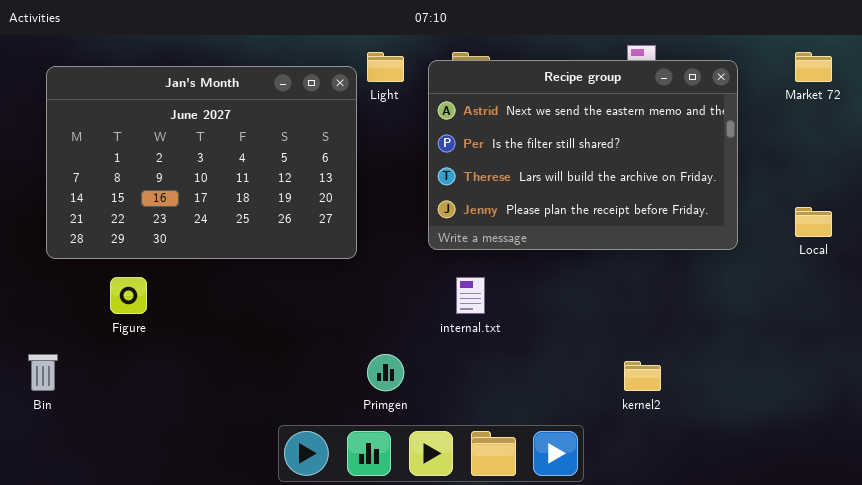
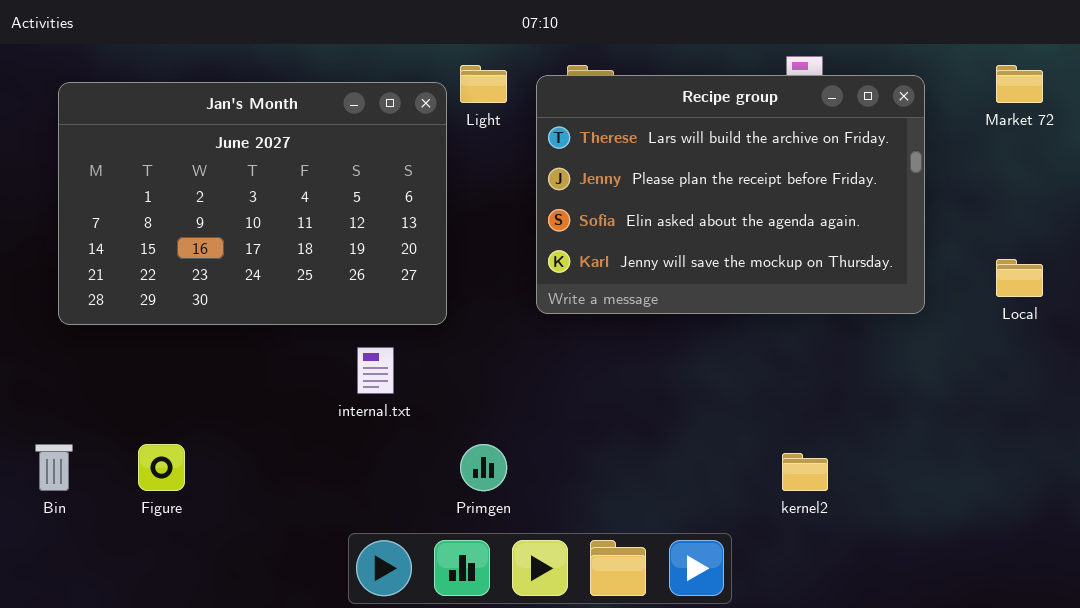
Recipe group: [428,60,738,250] -> [536,75,925,314], scrolled down 2 rows
Figure: [110,277,147,314] -> [138,444,185,491], moved
internal.txt: [456,277,485,314] -> [357,347,394,394], moved

